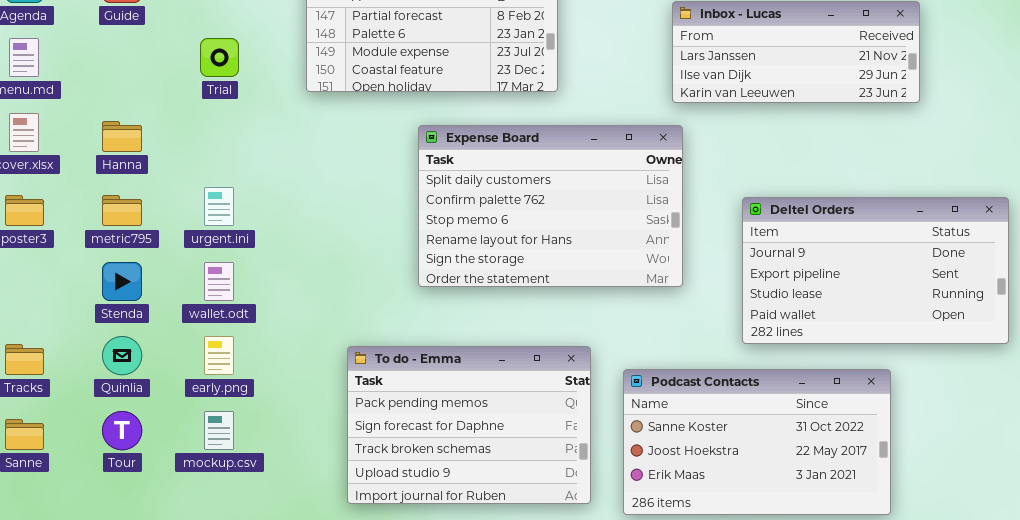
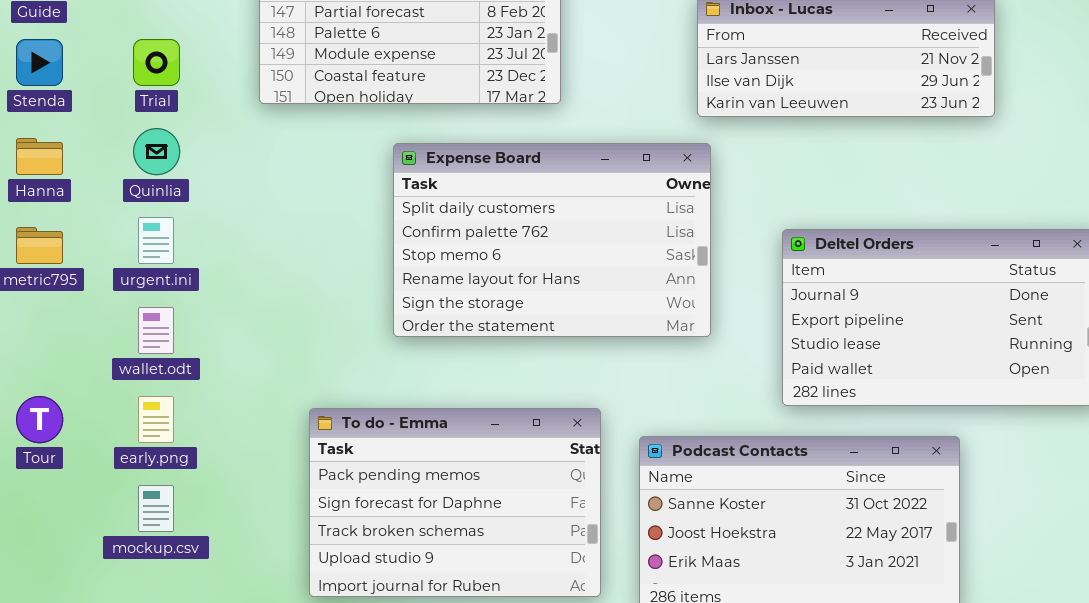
Stenda: [102,262,142,301] -> [16,39,63,86], moved
Quinlia: [102,336,142,375] -> [133,128,180,175], moved
Tour: [102,411,142,450] -> [16,396,63,443], moved

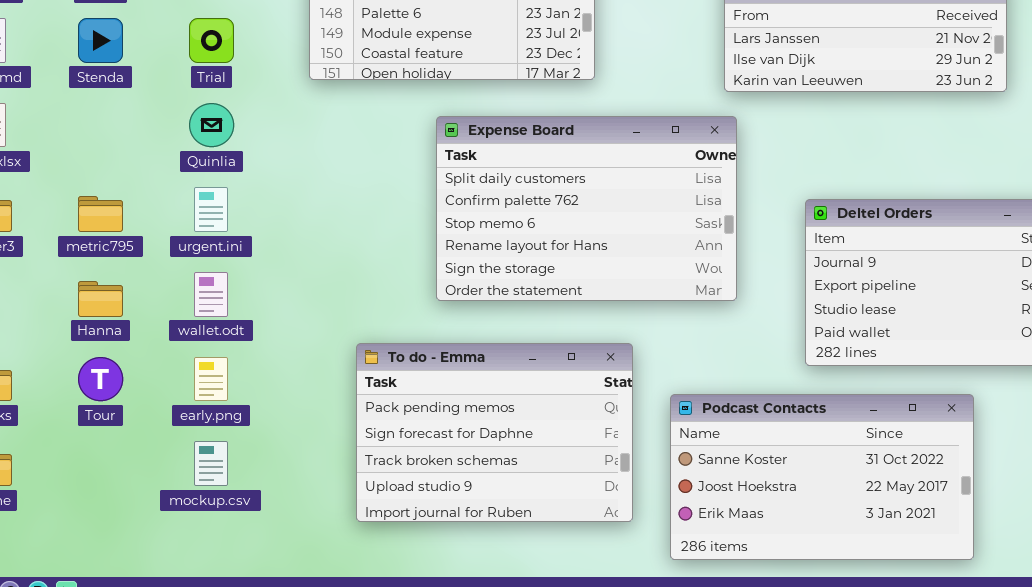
Hanna: [16,138,63,175] -> [78,281,123,317], moved
To do - Emma: [309,408,601,597] -> [356,343,633,522], moved

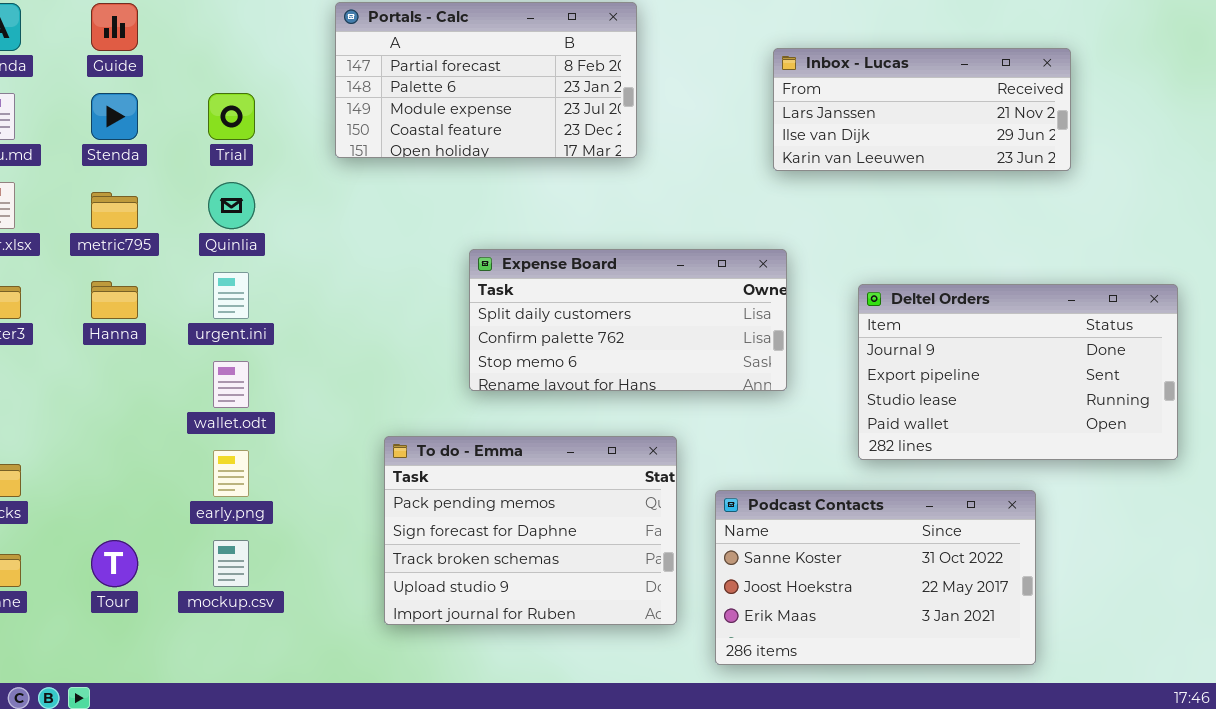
Expense Board: [436,116,737,301] -> [469,249,787,391], resized
metric795: [78,196,123,232] -> [91,192,138,229], moved
Hanna: [78,281,123,317] -> [91,281,138,319], moved
Tour: [78,357,123,401] -> [91,540,138,587], moved

